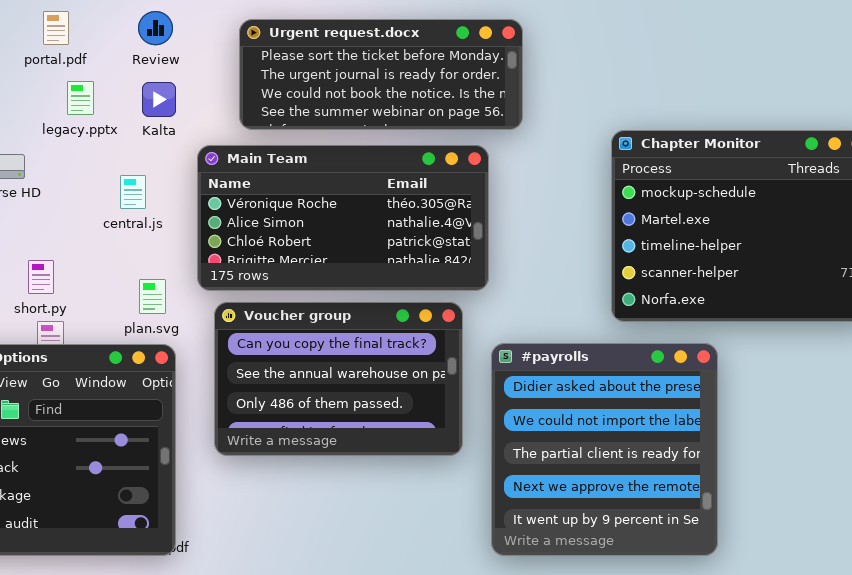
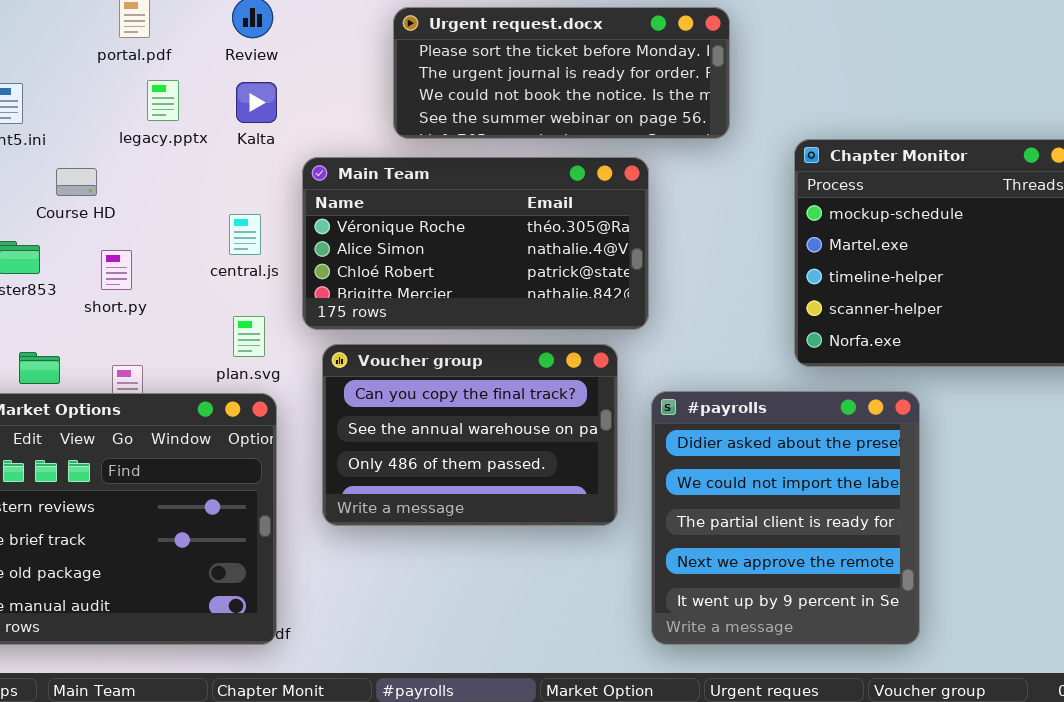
Urgent request.docx: [239,19,523,130] -> [393,7,730,139], moved
central.js: [120,175,146,209] -> [229,214,261,255], moved
short.py: [28,260,54,294] -> [101,250,132,290], moved

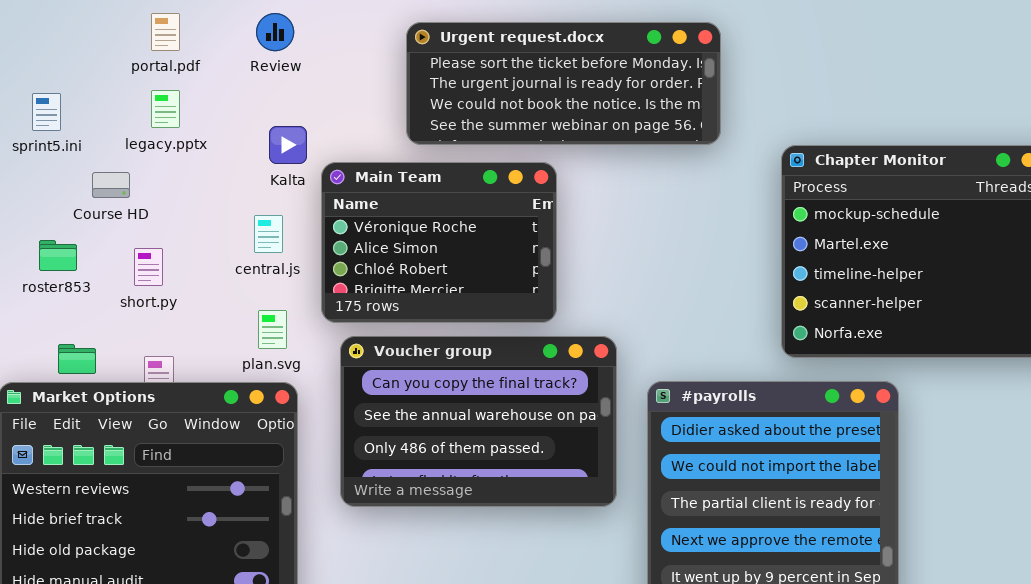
legacy.pptx: [147,80,179,121] -> [151,90,180,128], moved
Kalta: [236,82,277,123] -> [269,126,307,164], moved
Main Team: [302,157,649,330] -> [321,162,557,323], resized

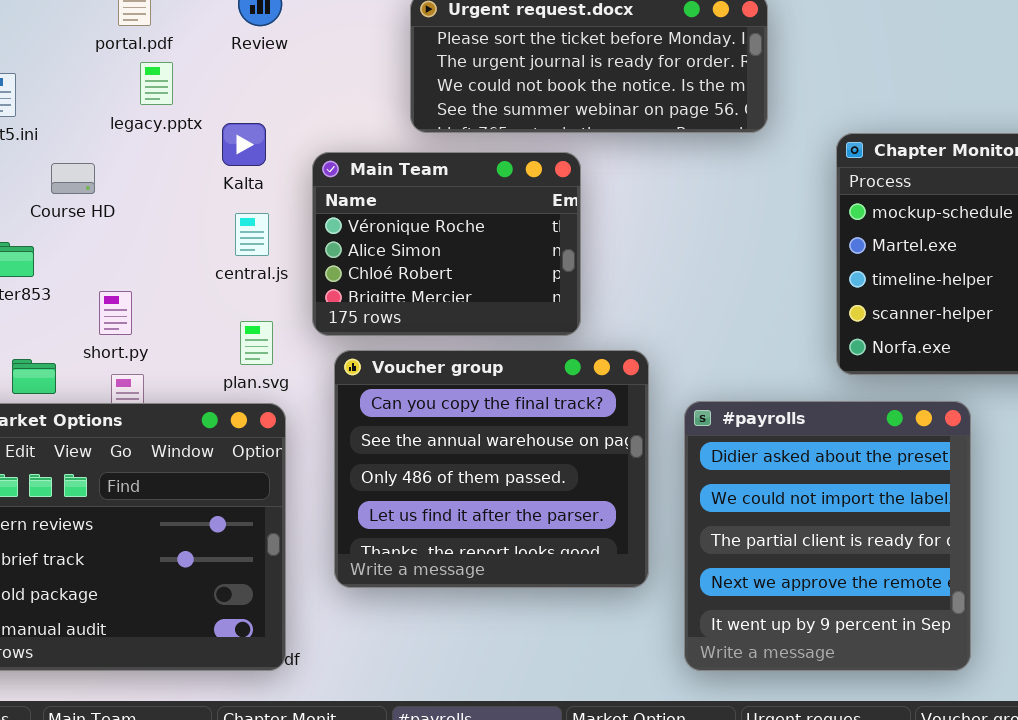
legacy.pptx: [151,90,180,128] -> [140,62,173,105], moved
Kalta: [269,126,307,164] -> [222,123,266,166], moved
short.py: [134,248,163,286] -> [99,291,132,335], moved
Voucher group: [340,336,617,507] -> [334,350,649,588], resized

